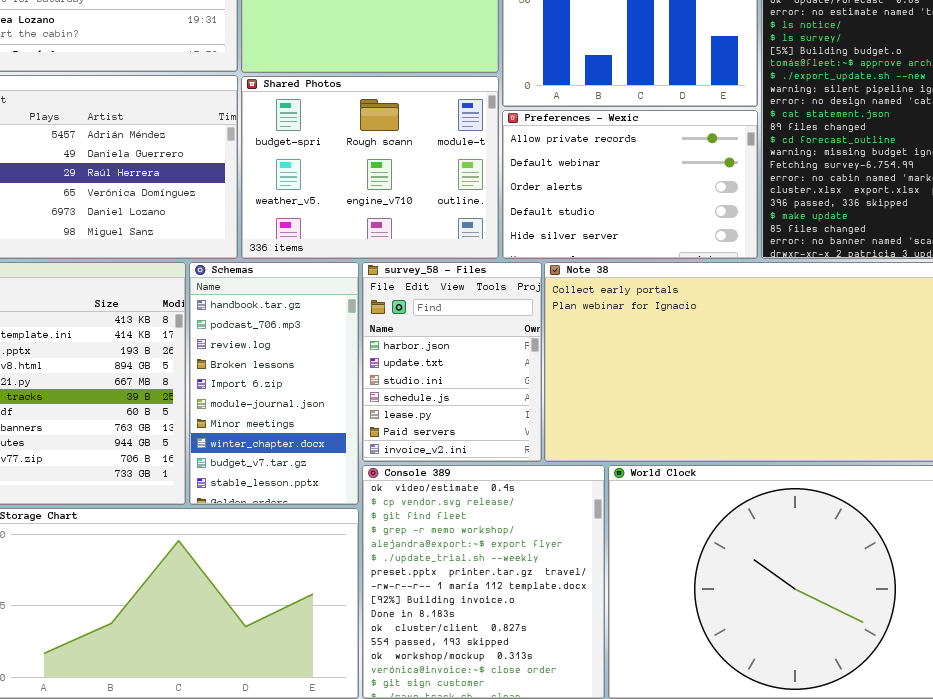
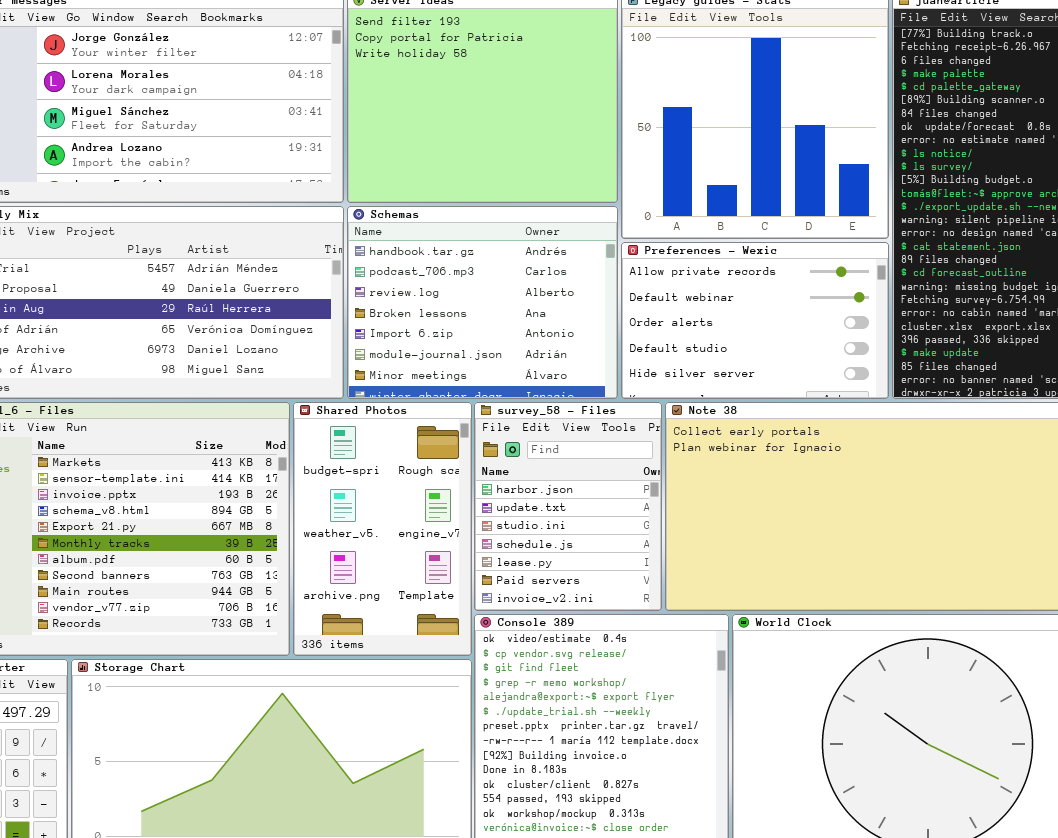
Shared Photos: [241,76,499,259] -> [293,402,472,656], moved, resized
Schemas: [189,262,359,505] -> [347,206,618,399], moved, resized

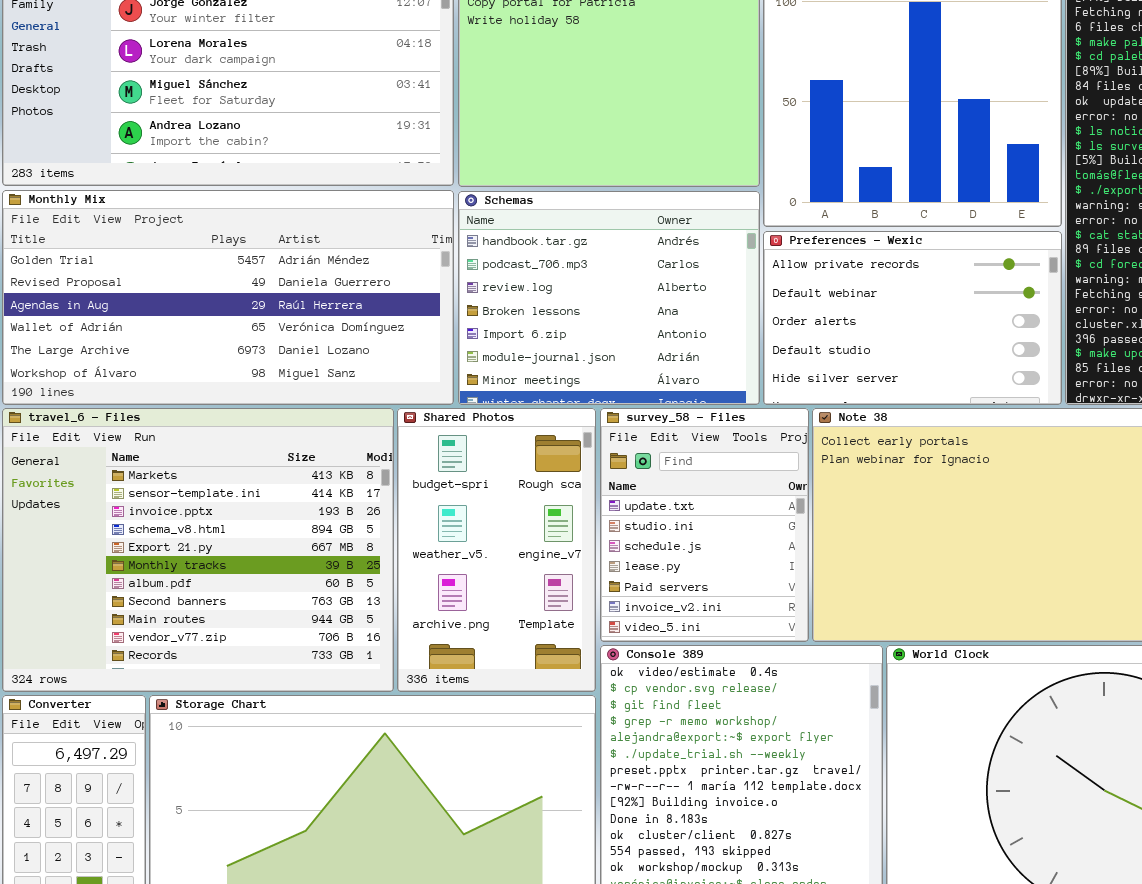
survey_58 - Files: [474,402,662,611] -> [600,408,809,642], scrolled down 1 row

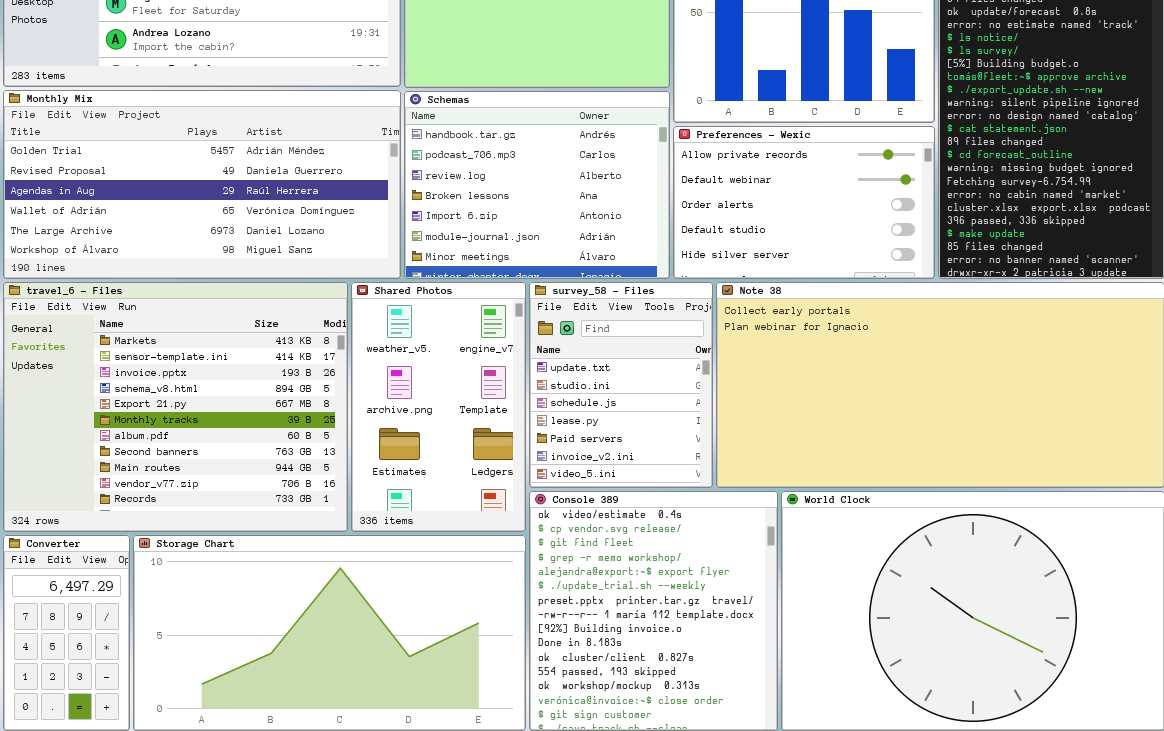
Shared Photos: [397,408,596,692] -> [351,282,526,532], scrolled down 1 row

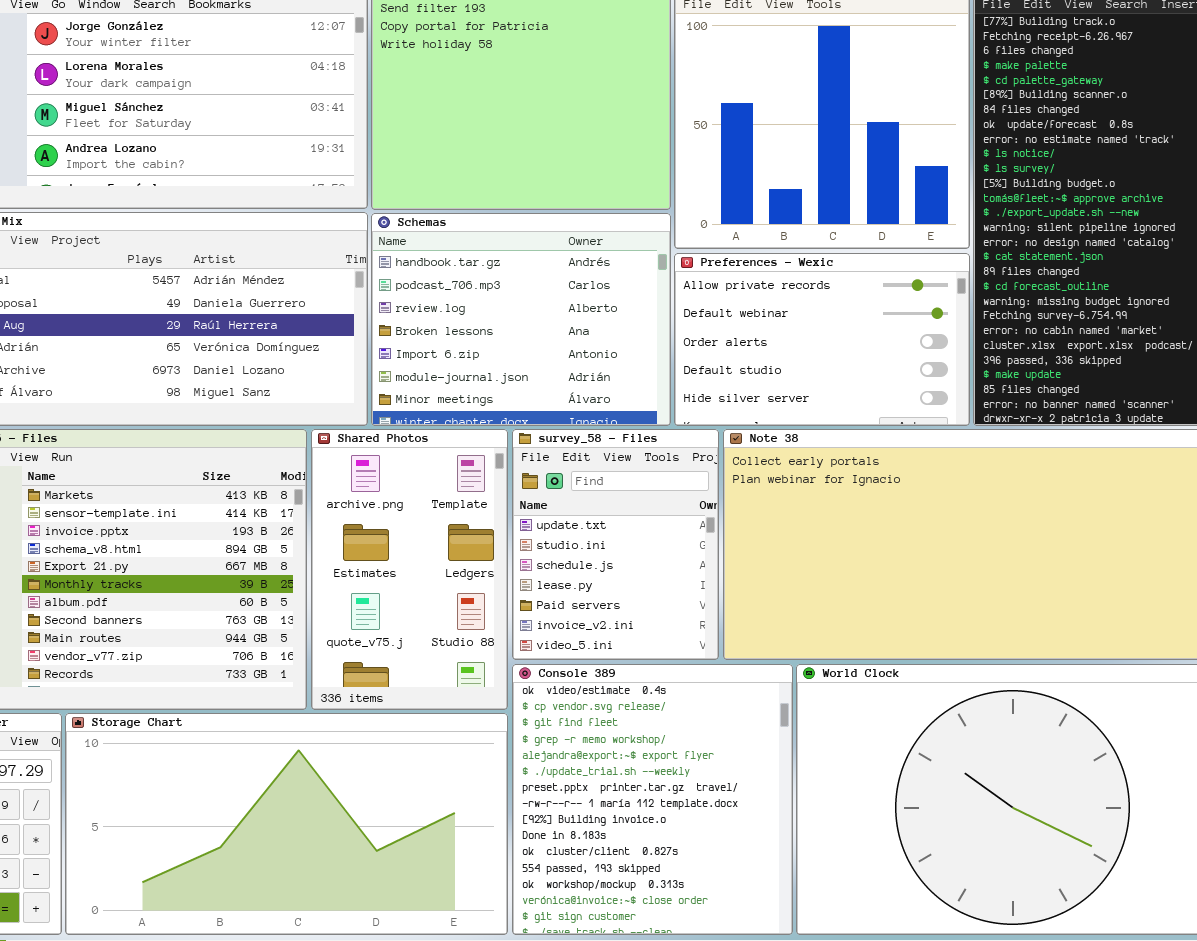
Shared Photos: [351,282,526,532] -> [311,429,508,710], scrolled down 1 row

